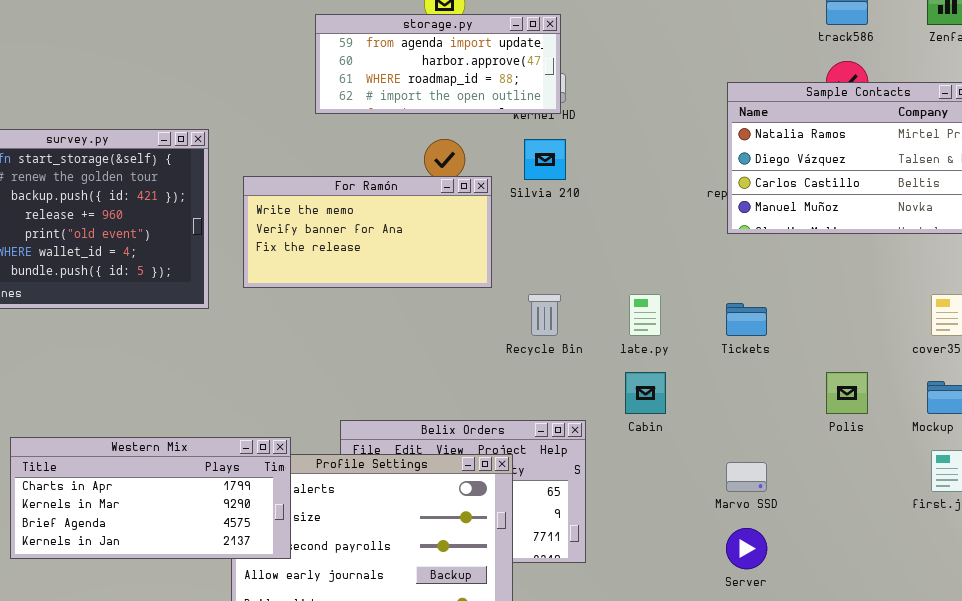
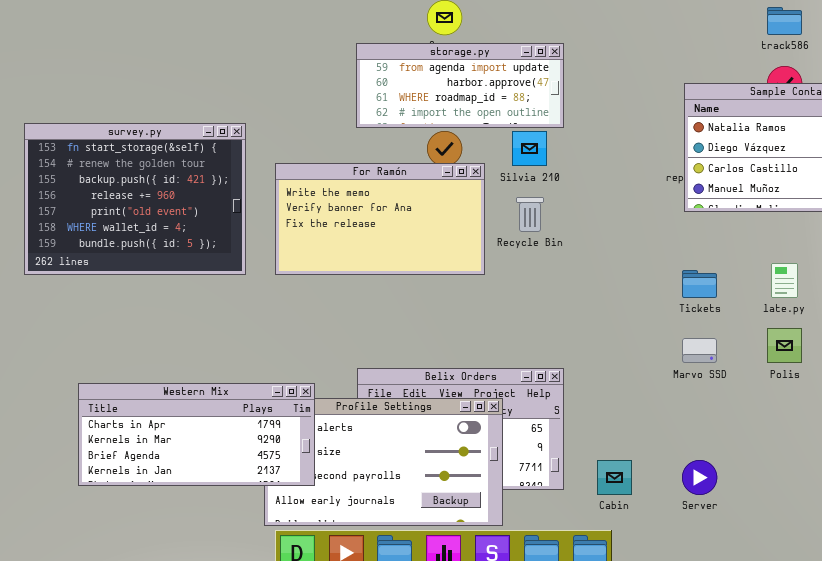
storage.py: [315,14,561,114] -> [356,43,564,128], moved
For Ramón: [243,176,492,288] -> [275,163,485,275], resized
Recycle Bin: [528,294,561,336] -> [516,197,544,232], moved
late.py: [629,294,661,336] -> [771,263,798,298], moved
Cabin: [625,372,666,414] -> [597,460,632,495], moved
Marvo SSD: [726,462,767,492] -> [682,338,717,363], moved

